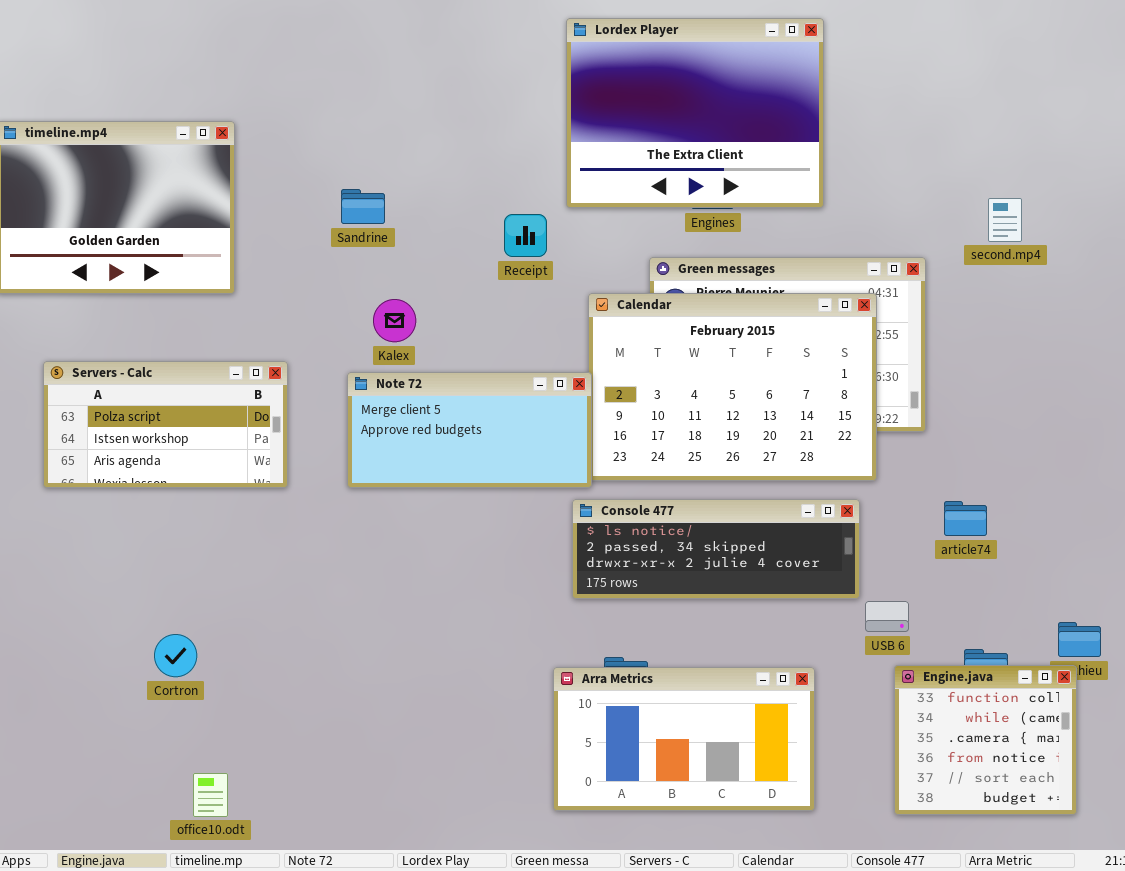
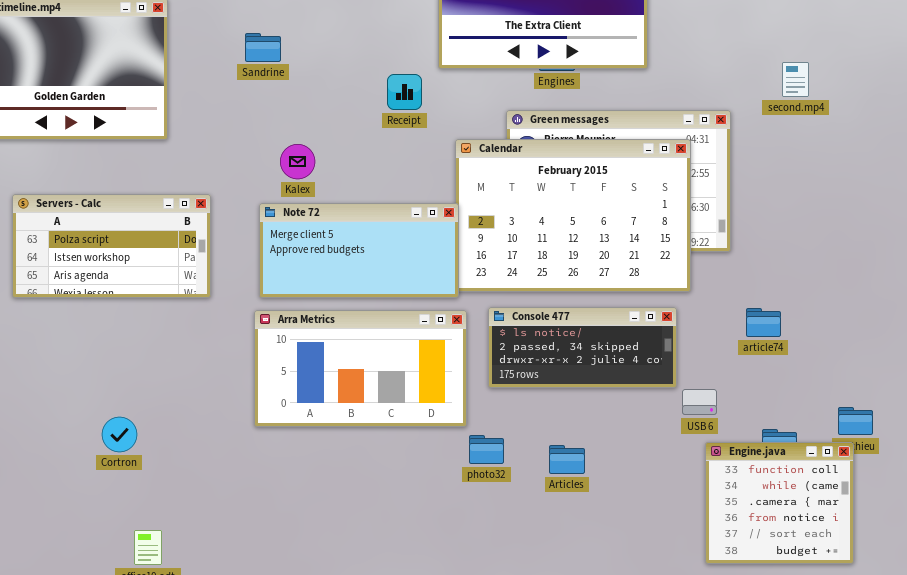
Sandrine: [341,189,385,224] -> [245,33,281,62], moved
Console 477: [572,499,860,599] -> [488,307,677,388], resized
Arra Metrics: [553,667,815,811] -> [254,310,467,427], moved

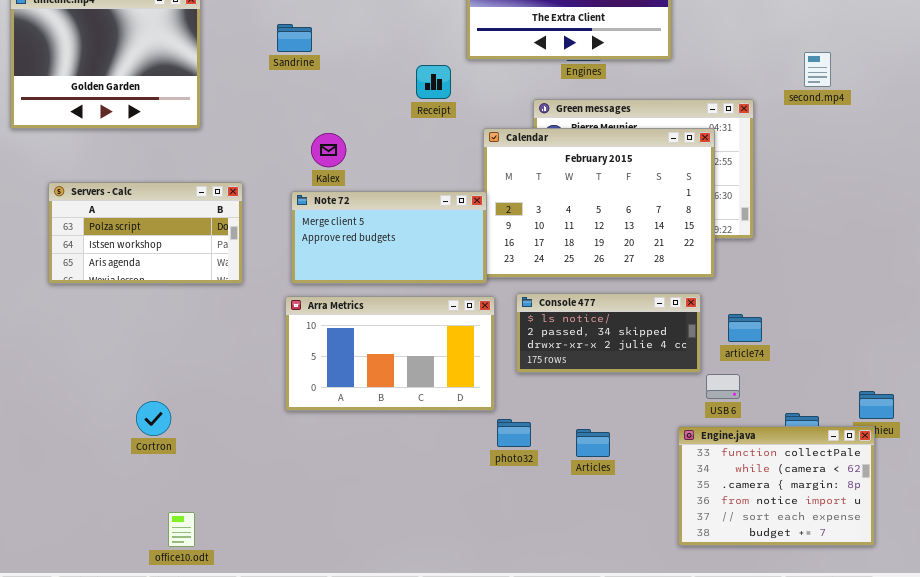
article74: [746,308,781,337] -> [728,314,762,342], moved
Engine.java: [705,442,854,564] -> [678,426,875,546], resized

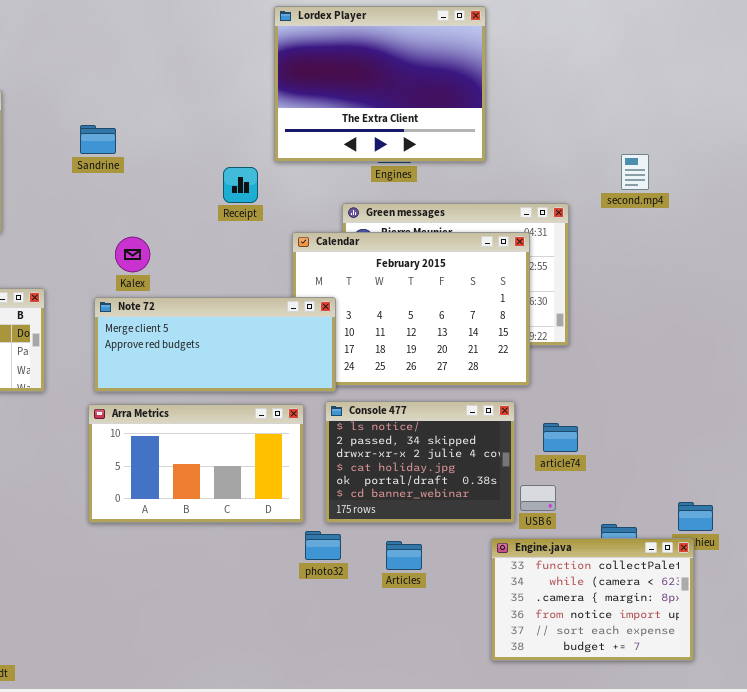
Note 72: [291,191,487,284] -> [94,297,336,392], resized
Console 477: [516,293,701,373] -> [325,401,515,523], resized

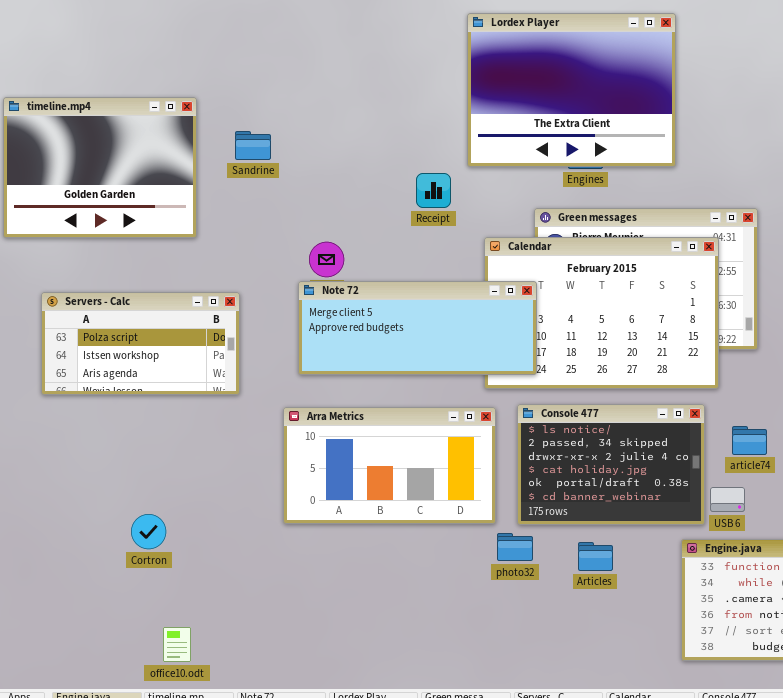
Sandrine: [80,125,116,154] -> [235,131,271,160], moved
Note 72: [94,297,336,392] -> [298,281,537,375], moved

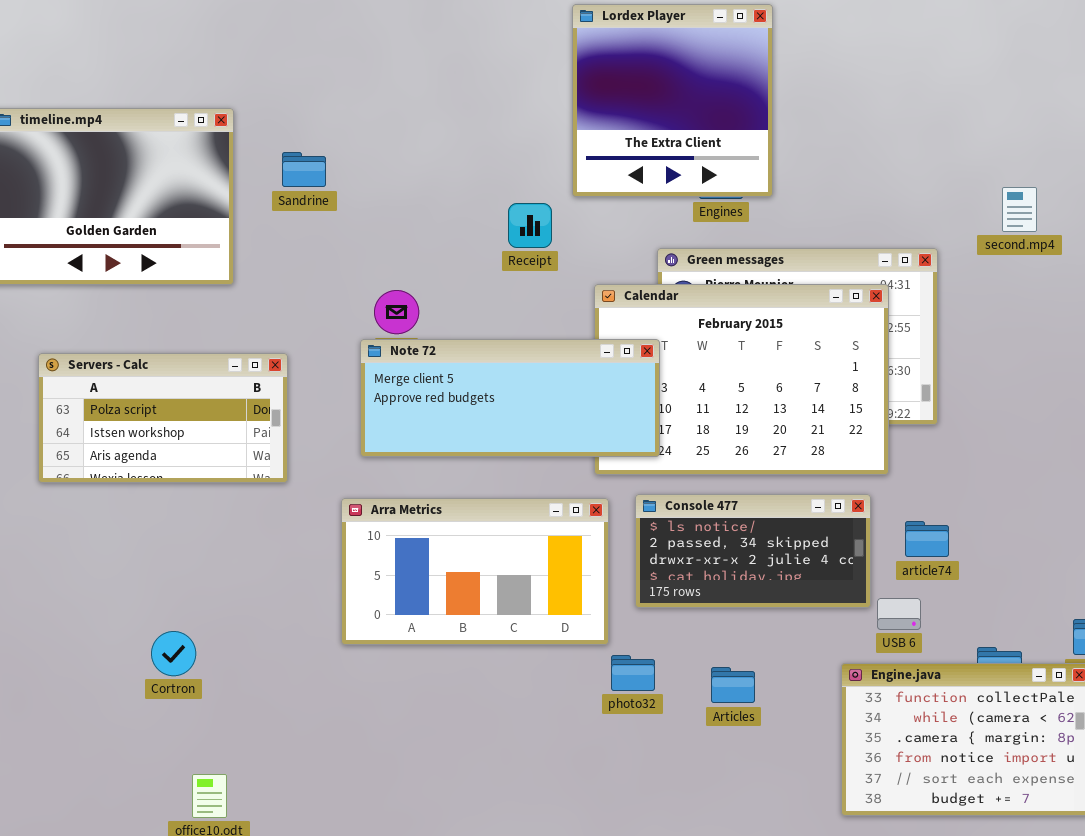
Lordex Player: [467,13,676,167] -> [572,4,773,197], resized
Console 477: [517,404,705,525] -> [635,494,871,608], resized

